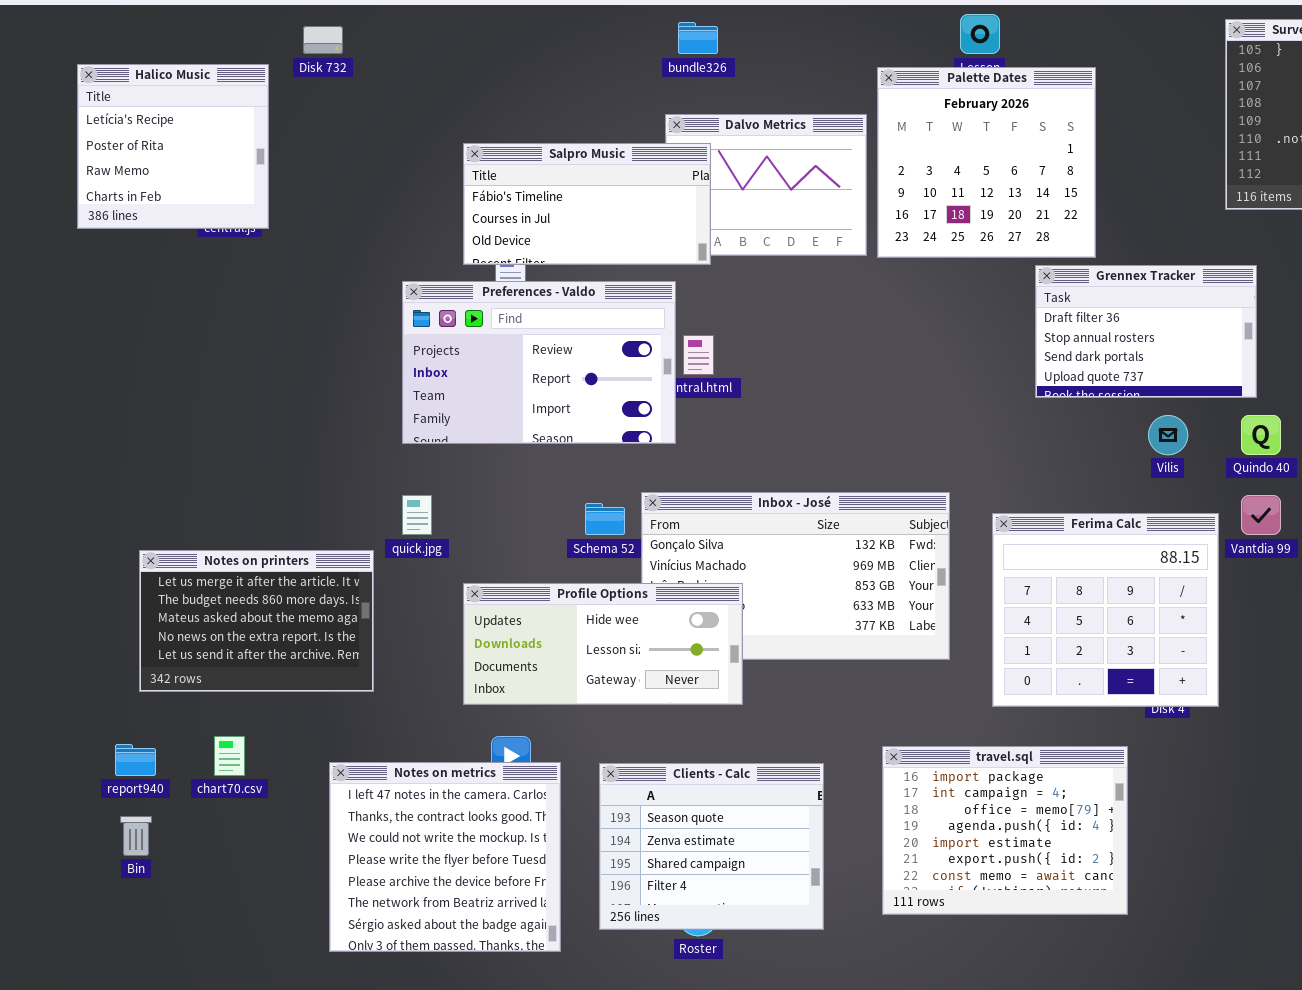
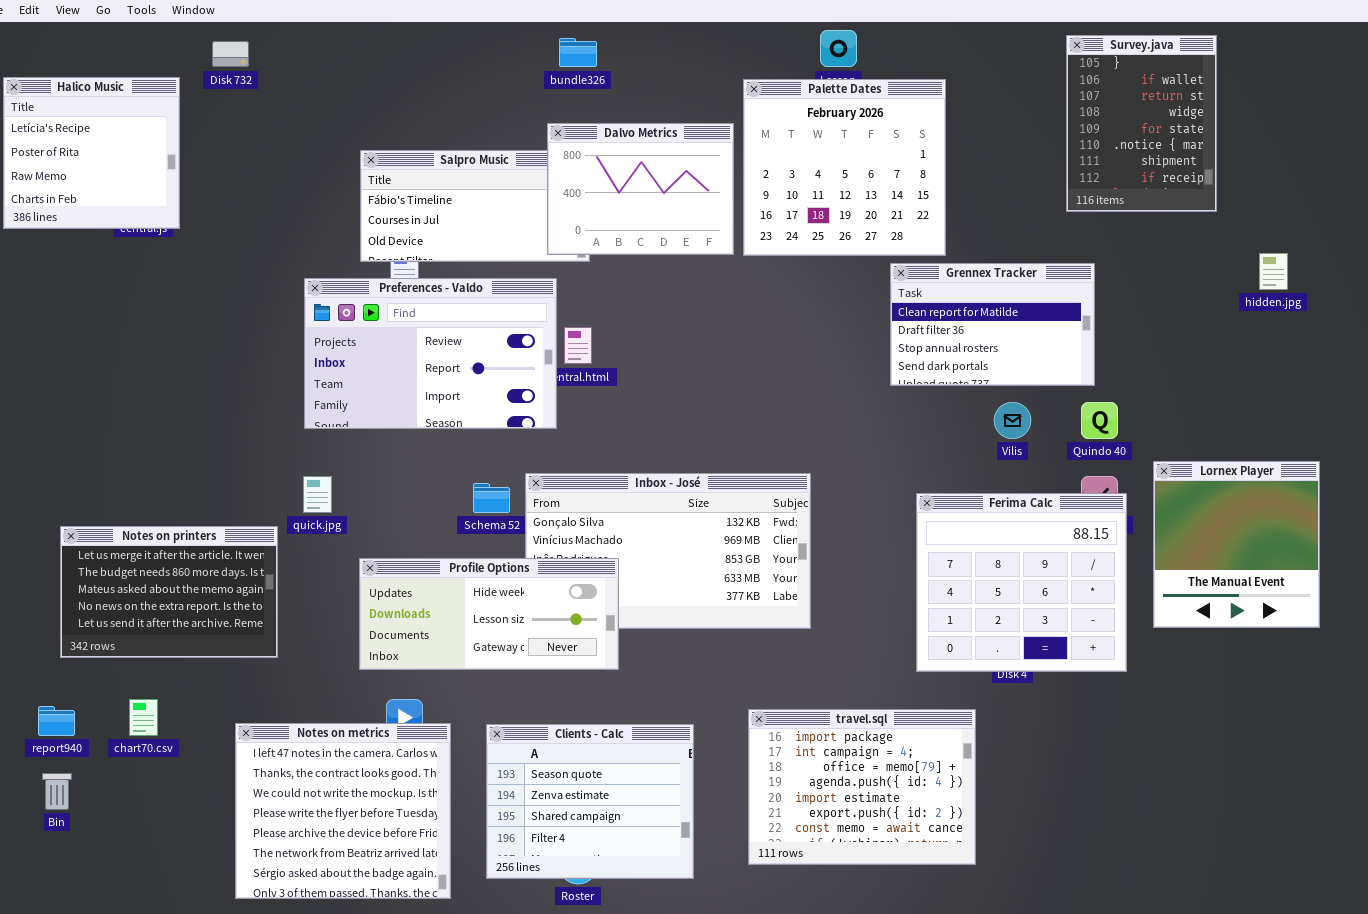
Dalvo Metrics: [665,114,867,256] -> [547,123,734,255], raised
Grennex Tracker: [1035,265,1257,398] -> [890,263,1095,386], scrolled up 1 row
Ferima Calc: [992,513,1219,707] -> [916,493,1127,672], moved

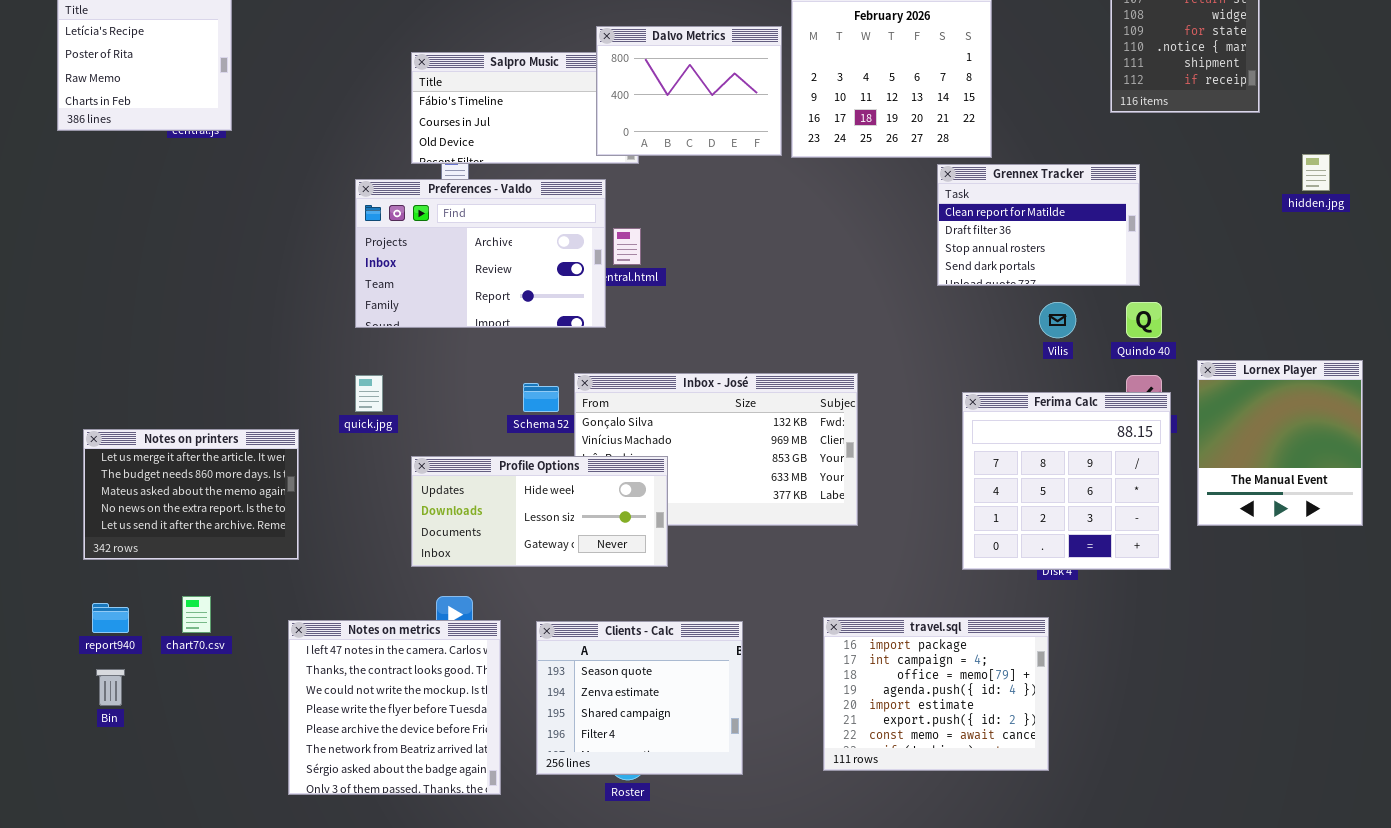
Preferences - Valdo: [304,278,557,429] -> [355,179,606,328], scrolled up 1 row
Notes on printers: [60,526,278,658] -> [83,429,299,560], moved
travel.sql: [748,709,976,865] -> [823,617,1049,771], moved

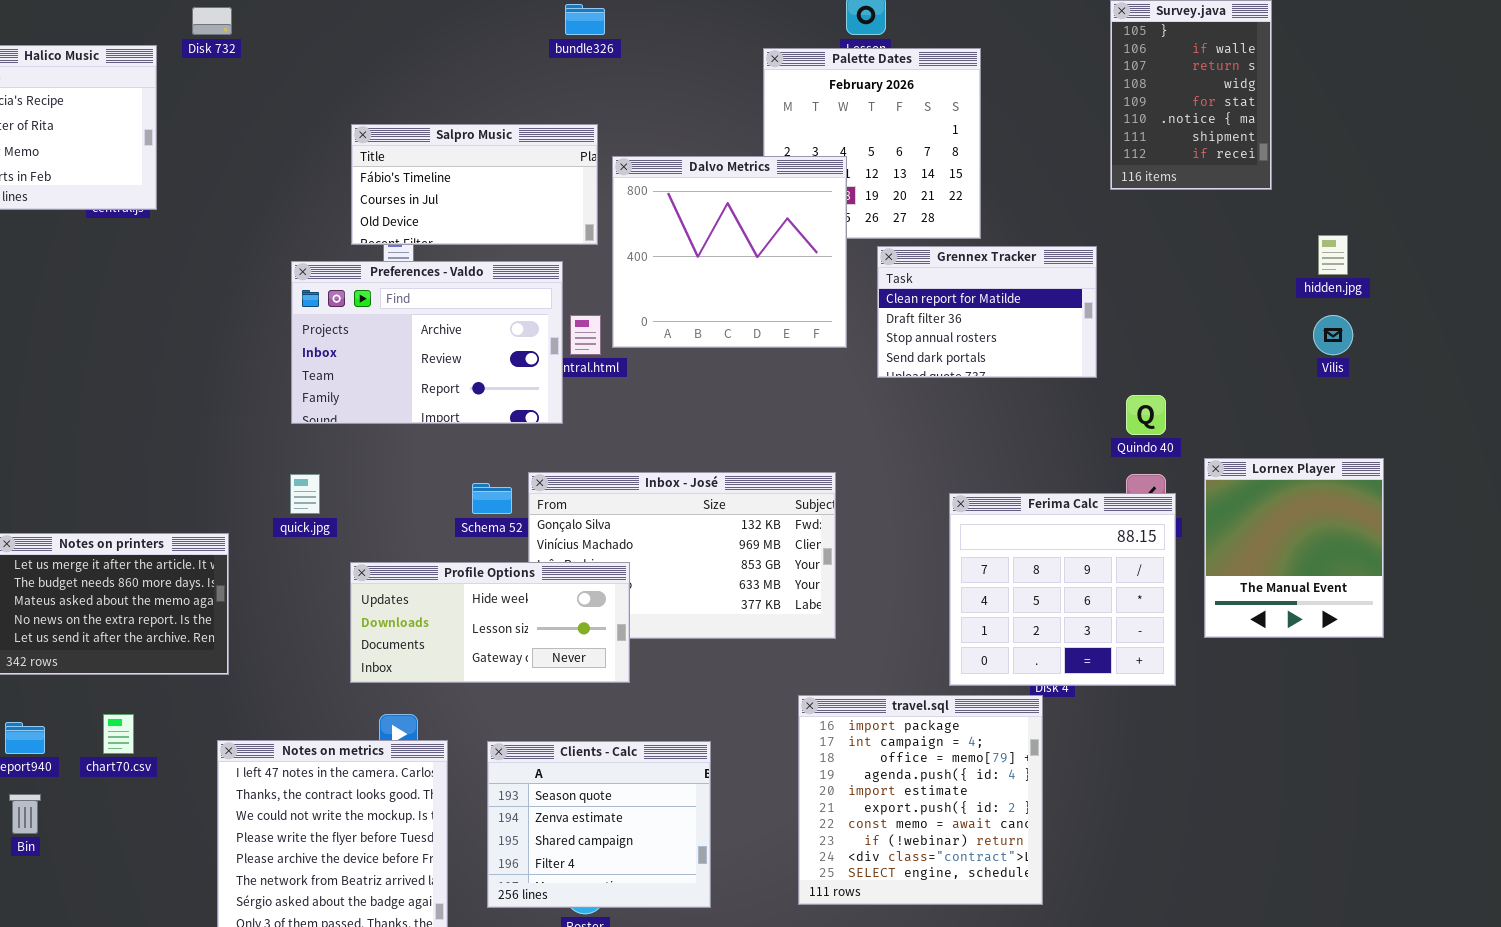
Dalvo Metrics: [596,26,782,156] -> [612,156,847,348], moved, resized
Grennex Tracker: [937,164,1140,286] -> [877,246,1097,378], moved
Vilis: [1039,302,1076,338] -> [1313,315,1353,355], moved
travel.sql: [823,617,1049,771] -> [798,695,1043,905], resized

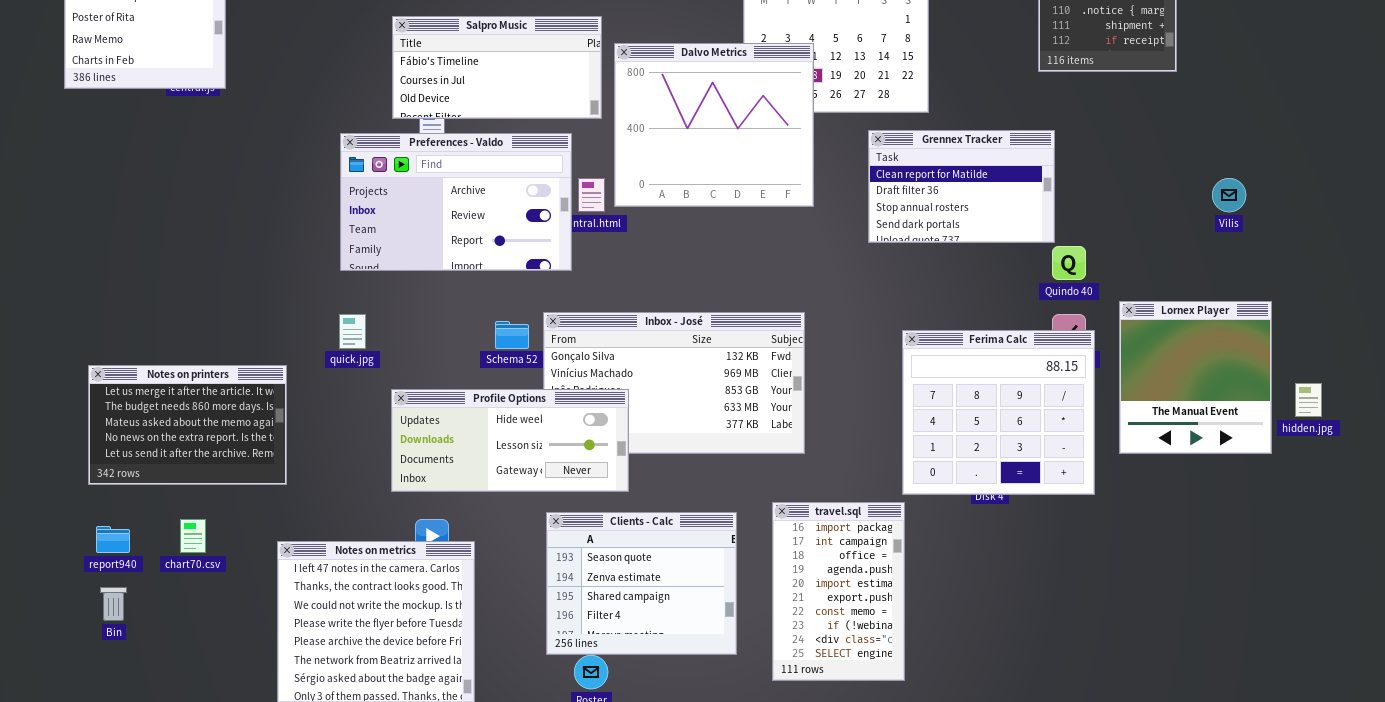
hidden.jpg: [1318,235,1348,275] -> [1295,383,1322,417], moved
Grennex Tracker: [877,246,1097,378] -> [868,130,1055,243], moved
travel.sql: [798,695,1043,905] -> [772,502,905,681], resized
Clients - Calc: [487,741,711,908] -> [546,512,737,655], moved

